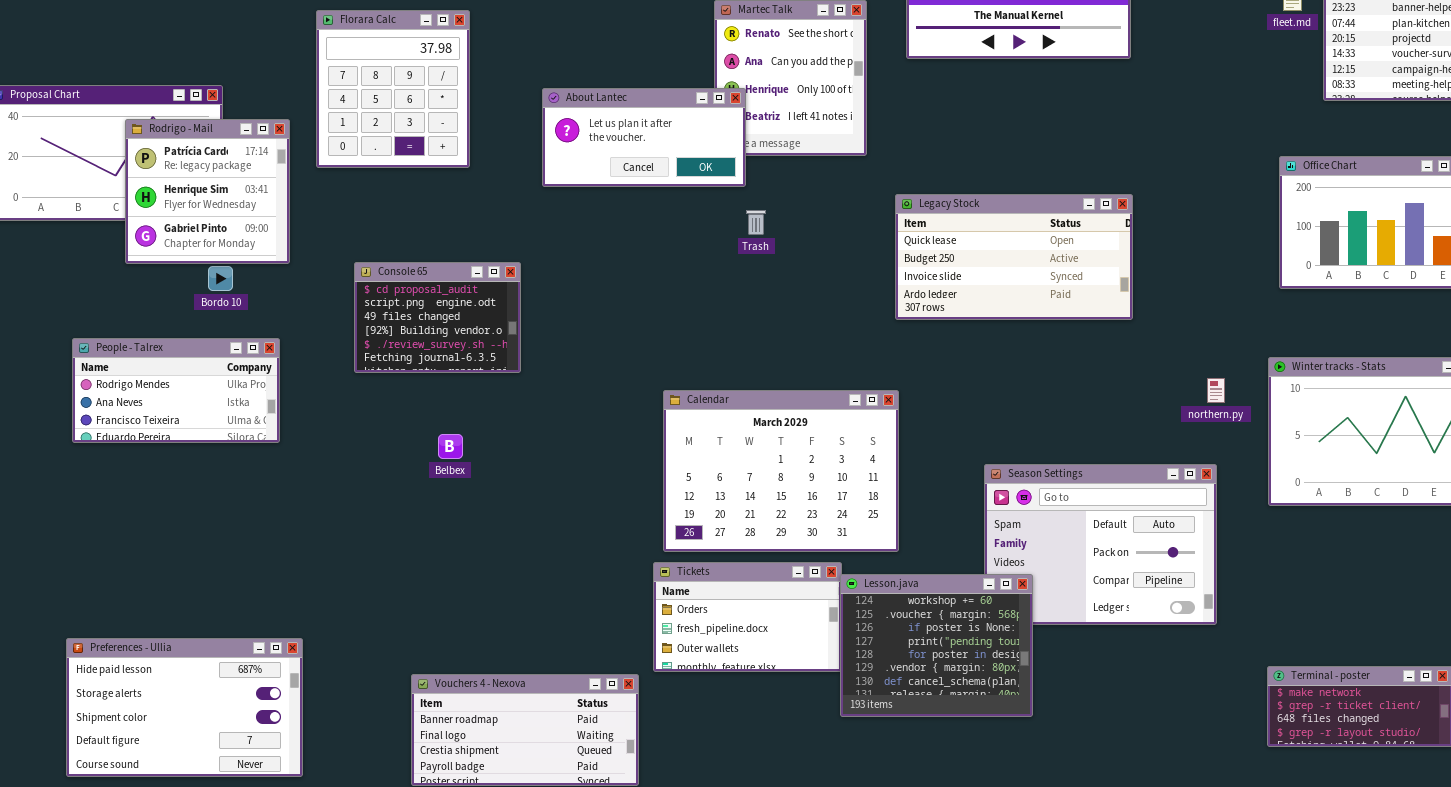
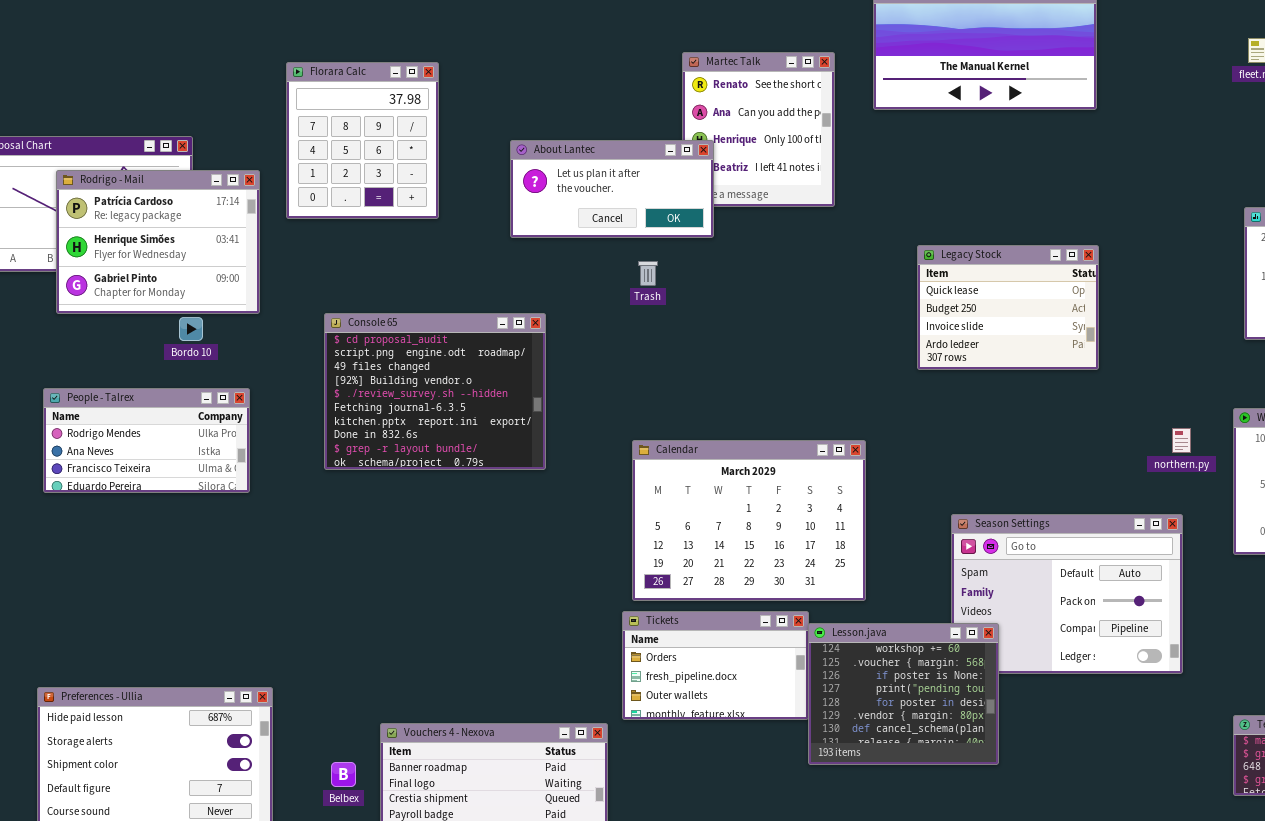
Rodrigo - Mail: [125,119,290,264] -> [56,170,260,314], resized
Legacy Stock: [895,194,1133,320] -> [917,245,1099,370], resized
Trash: [746,210,766,235] -> [638,261,658,286], moved
Console 65: [354,262,521,373] -> [324,313,546,470], resized
Belbex: [438,434,463,459] -> [331,762,356,787], moved

